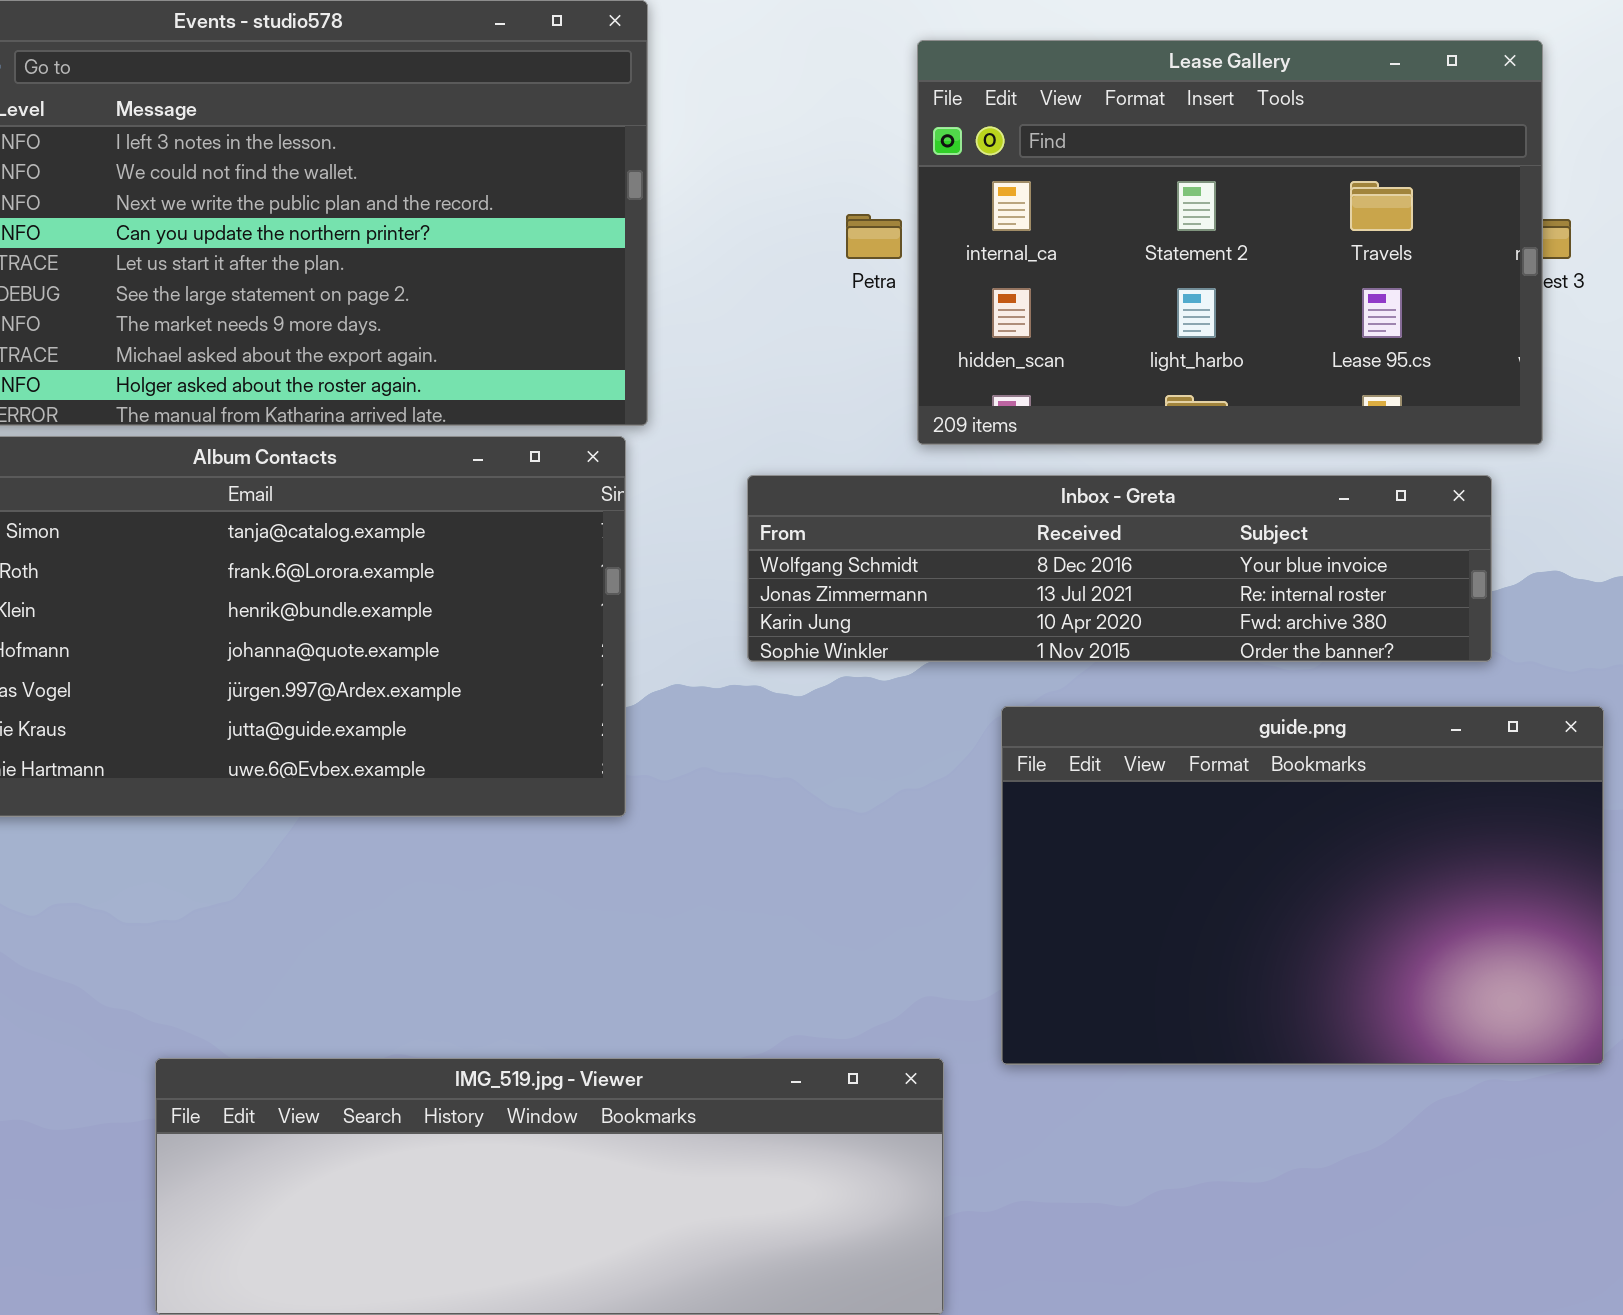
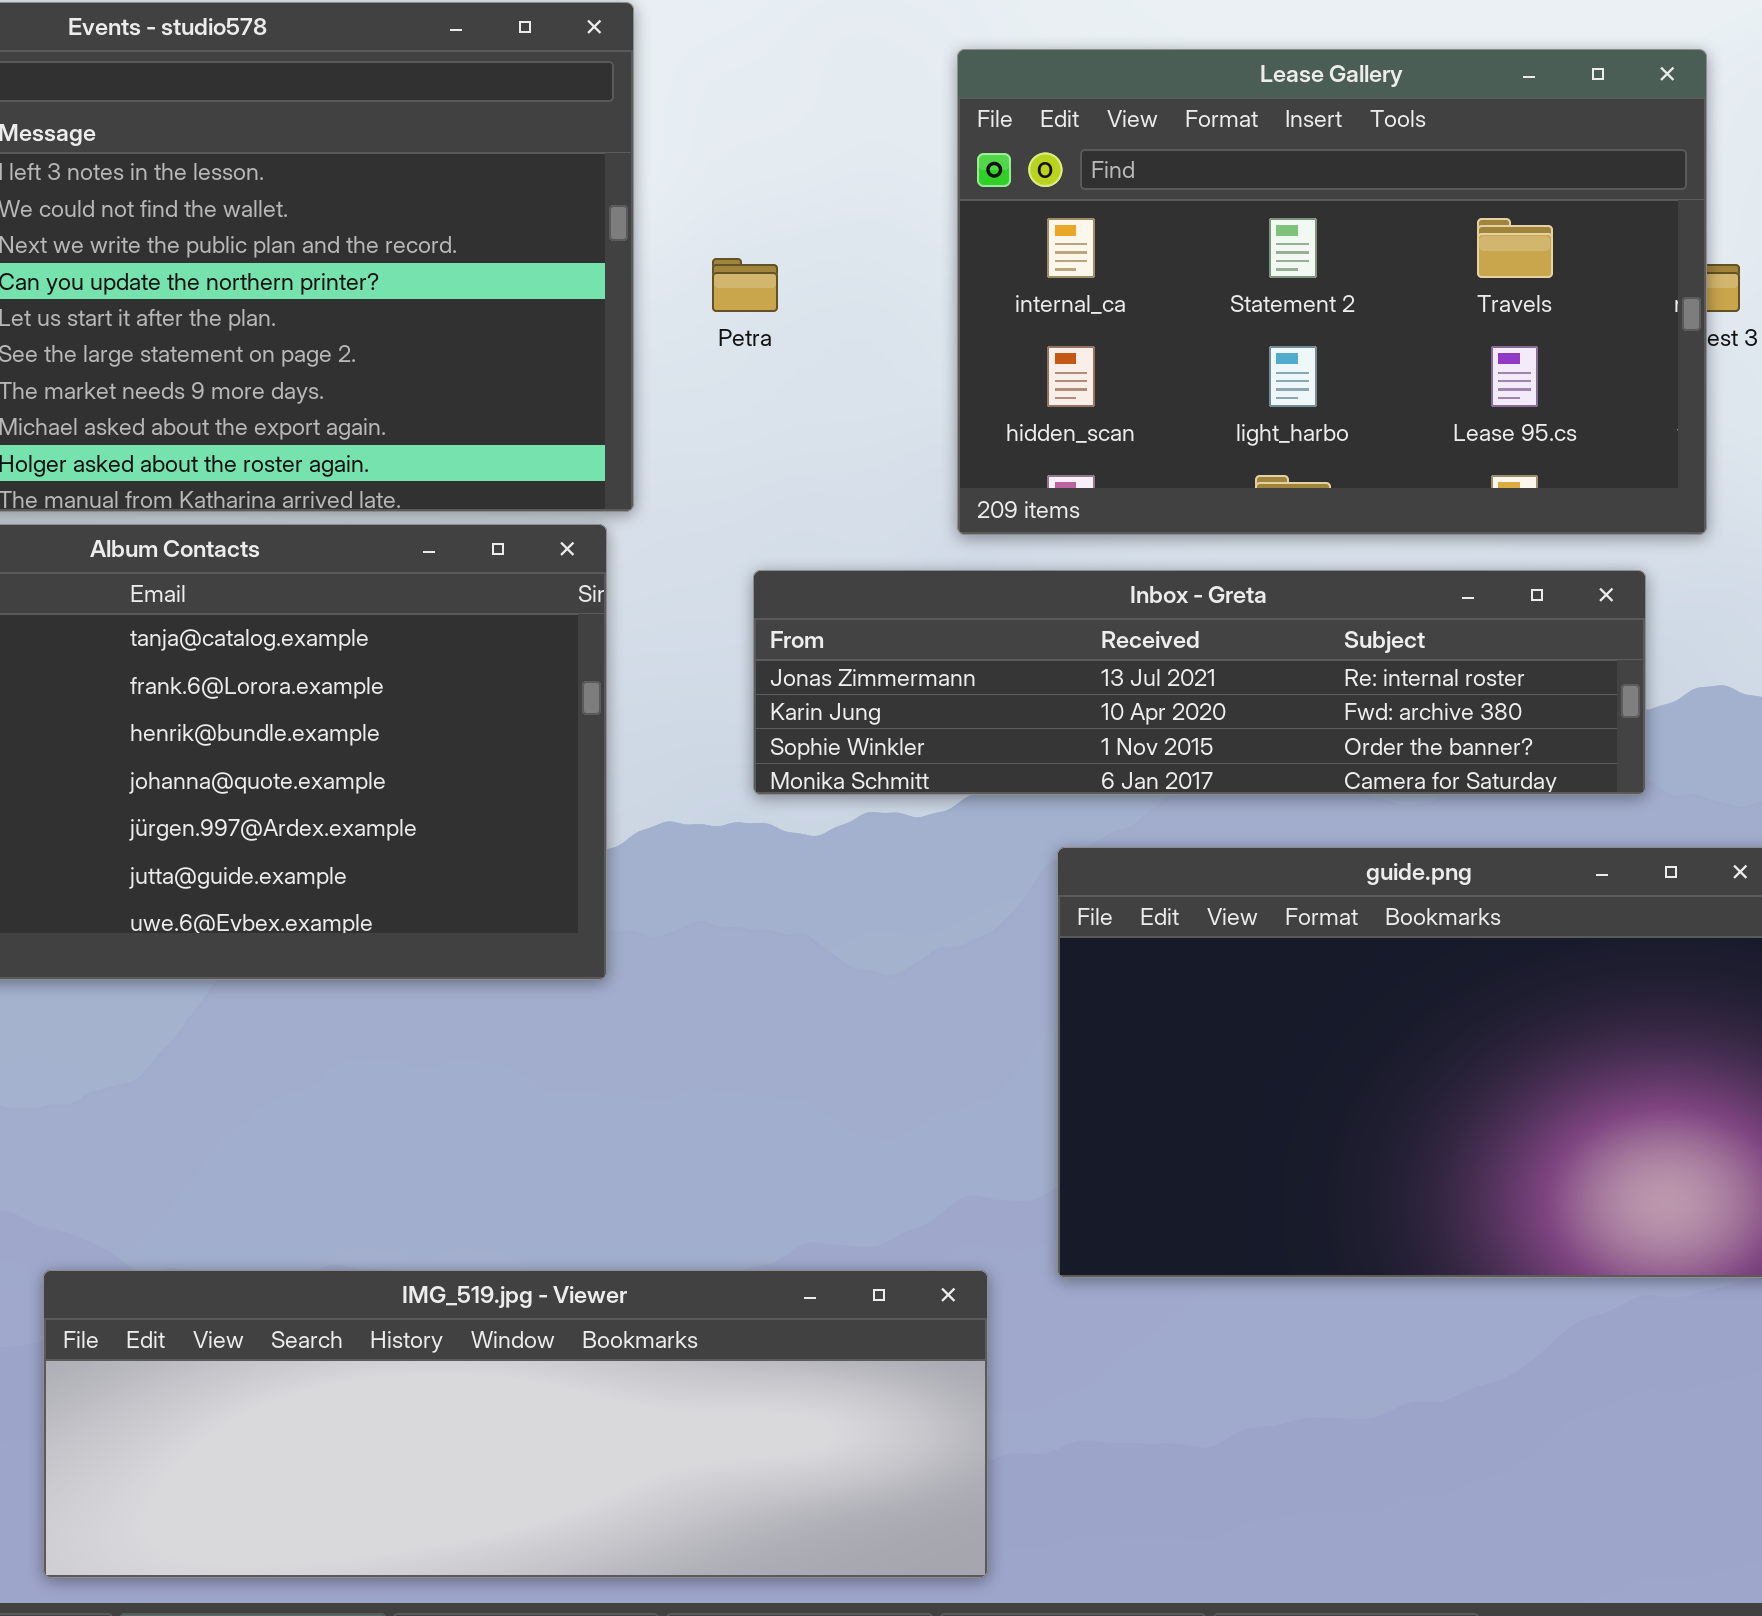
Petra: [846,214,902,259] -> [712,258,778,312], moved
Inbox - Greta: [747,475,1492,662] -> [753,570,1646,795], scrolled down 1 row

